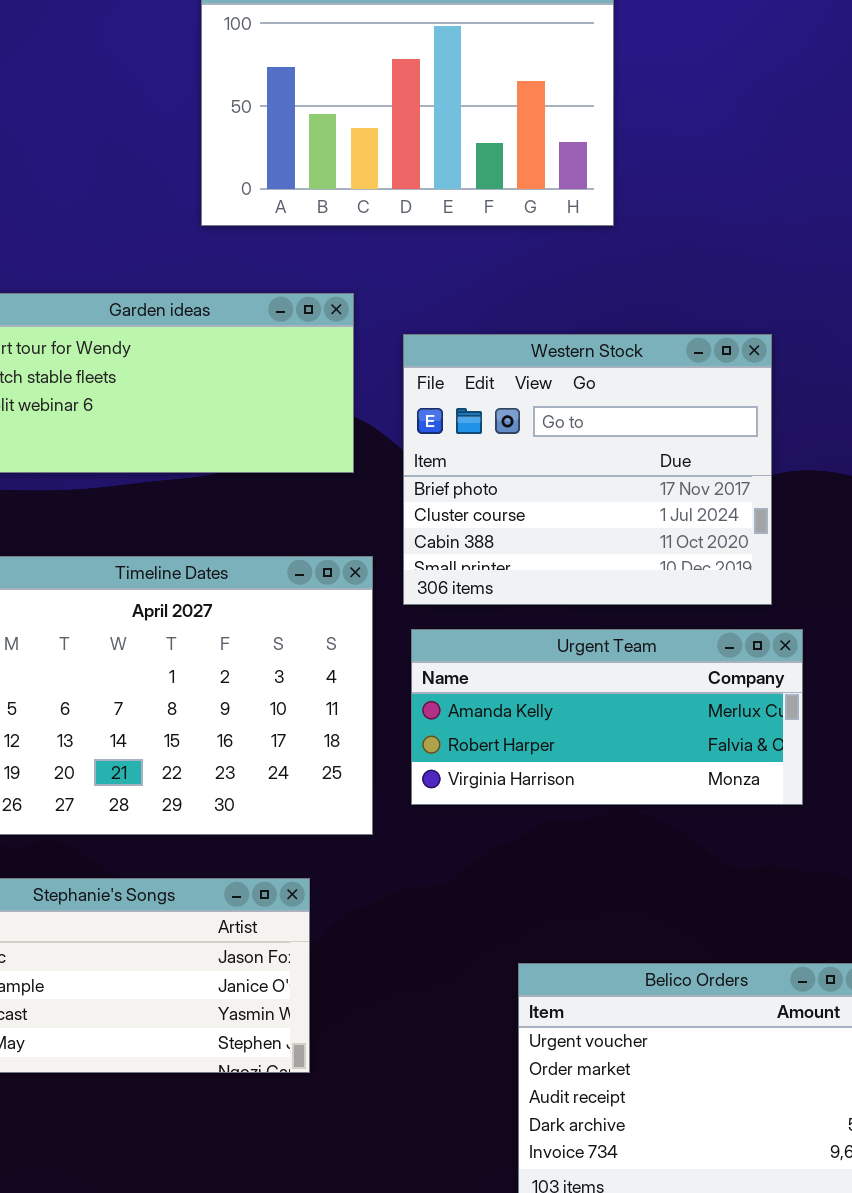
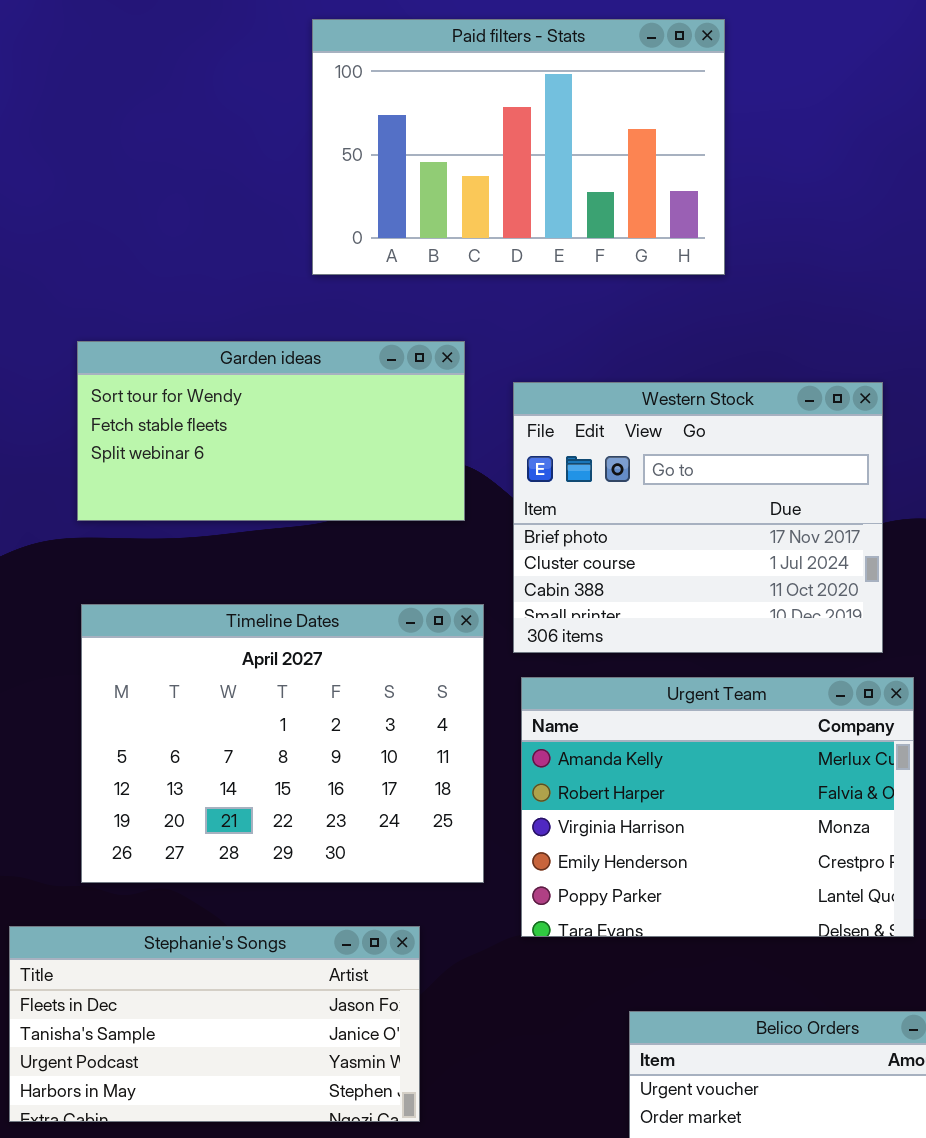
Urgent Team: [411,629,803,805] -> [521,677,914,937], resized

